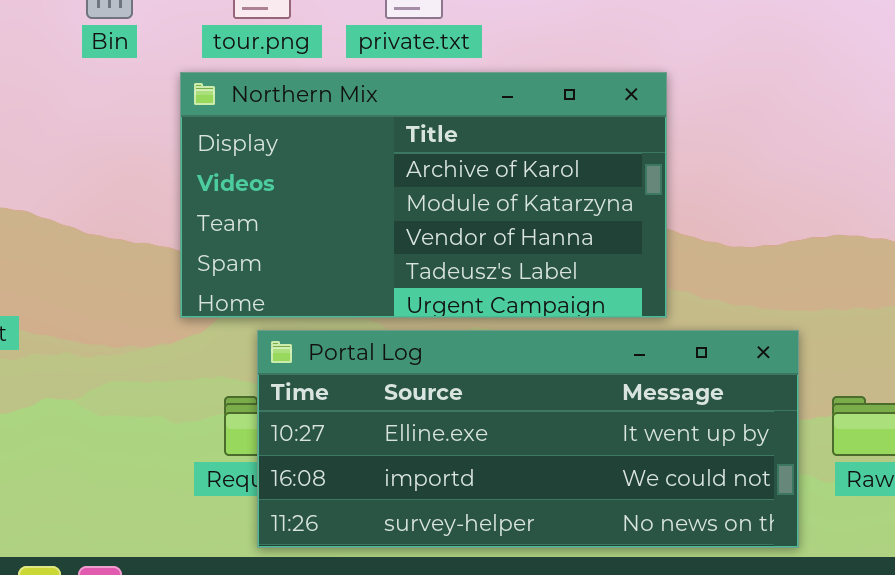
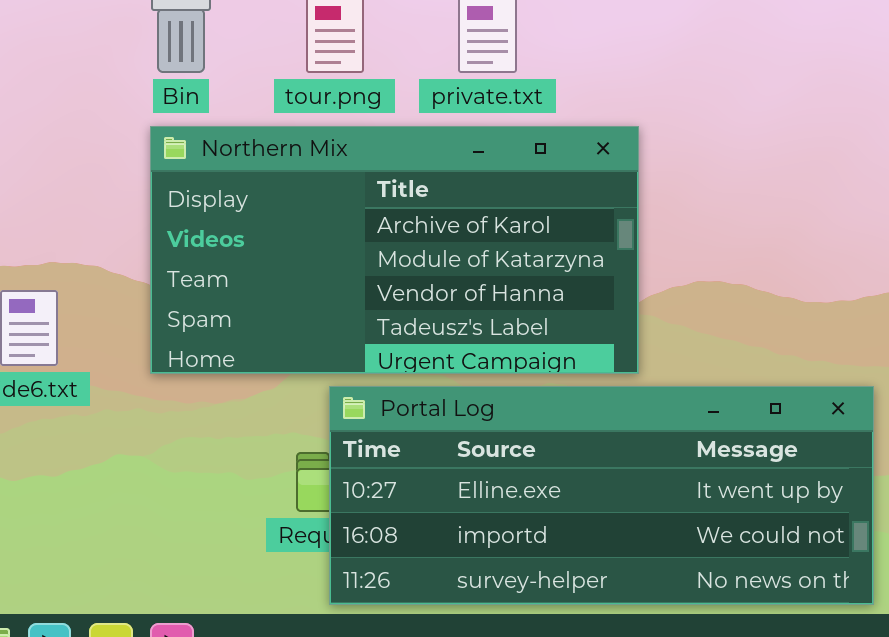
Northern Mix: [180,72,667,318] -> [150,126,639,374], moved

